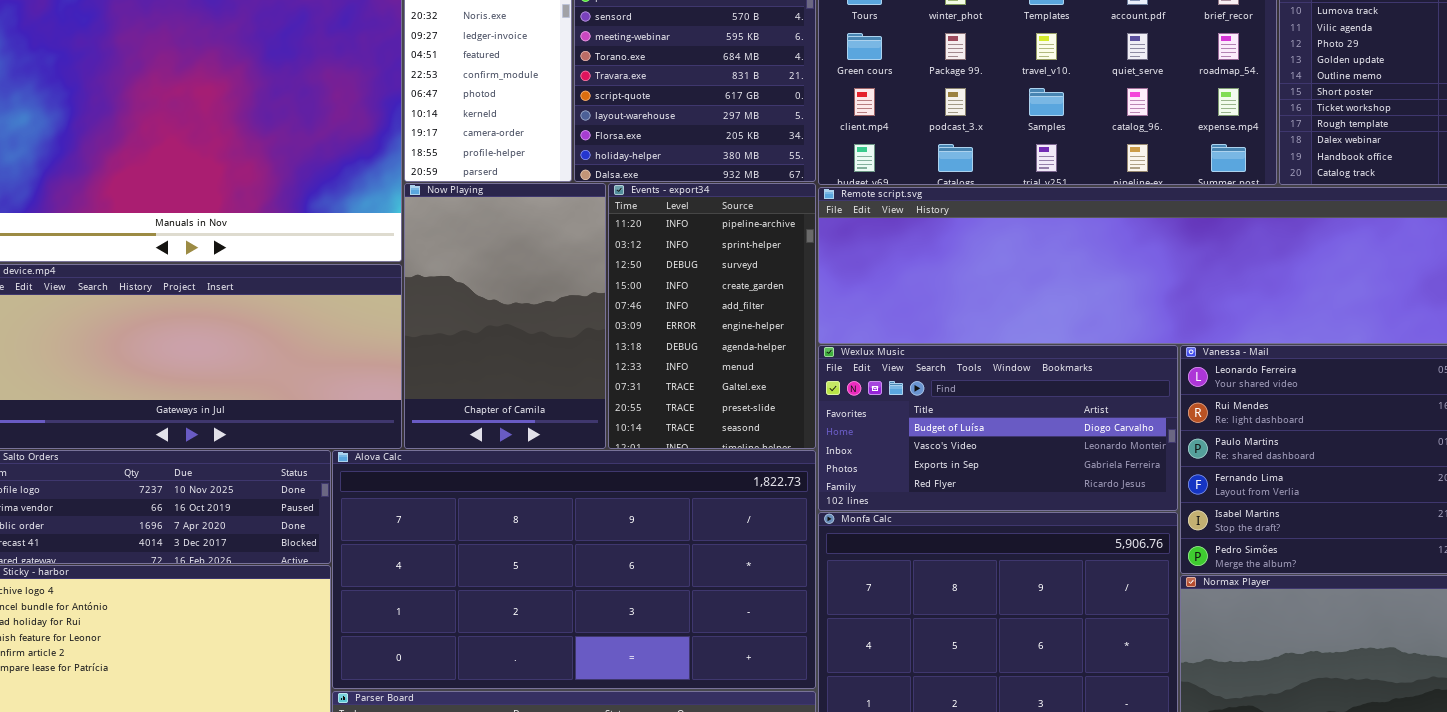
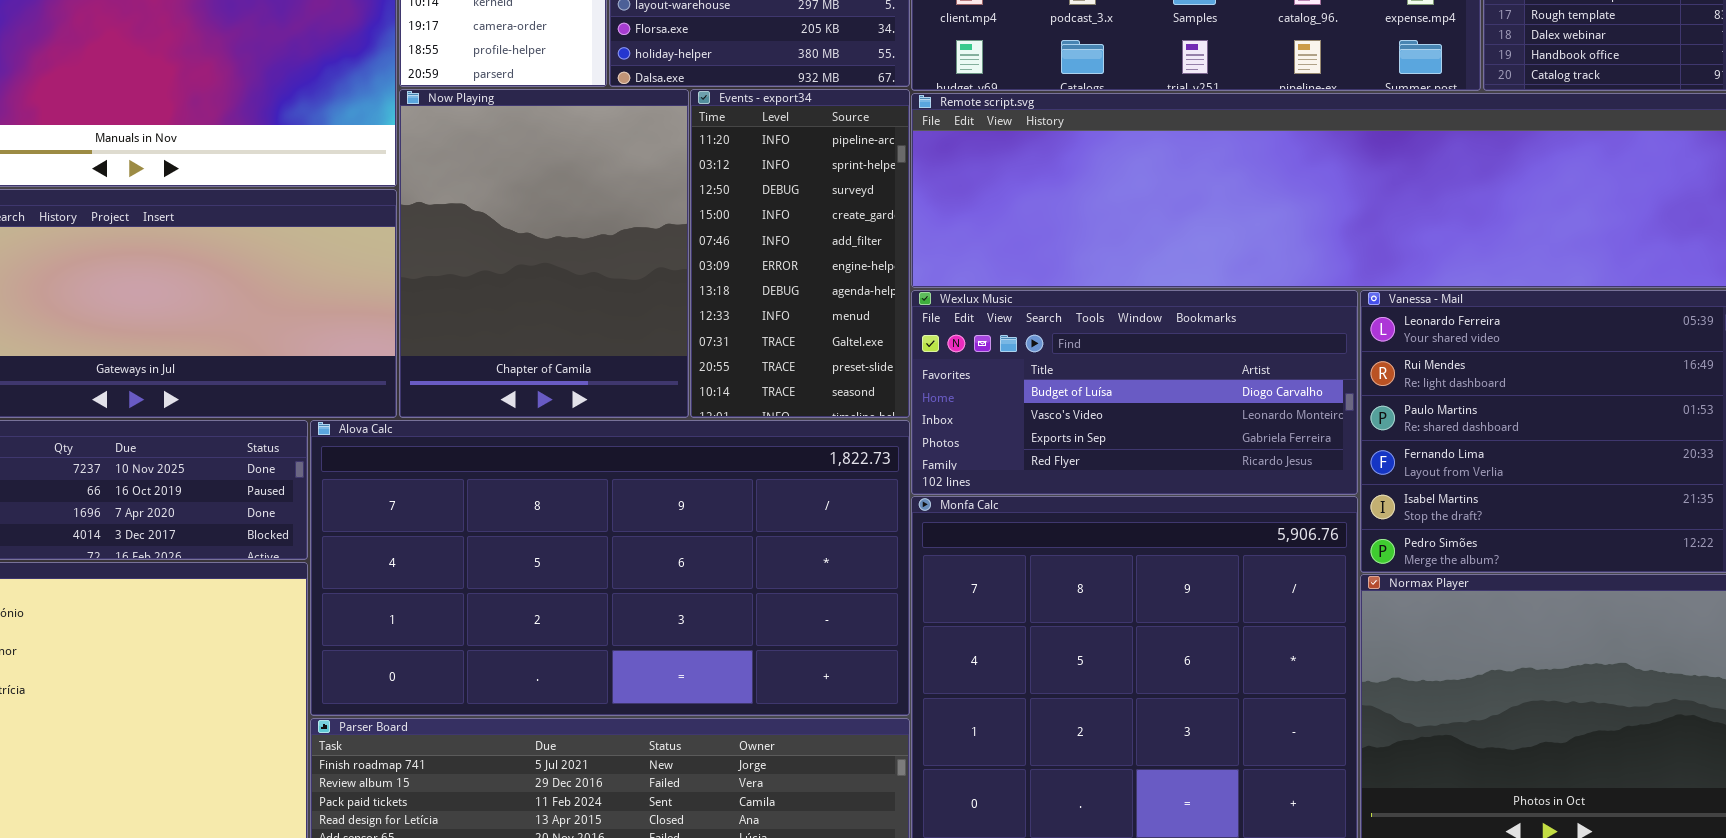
Now Playing: [404,183,606,449] -> [399,89,689,418], resized
Events - export34: [608,183,816,449] -> [690,89,910,418], resized

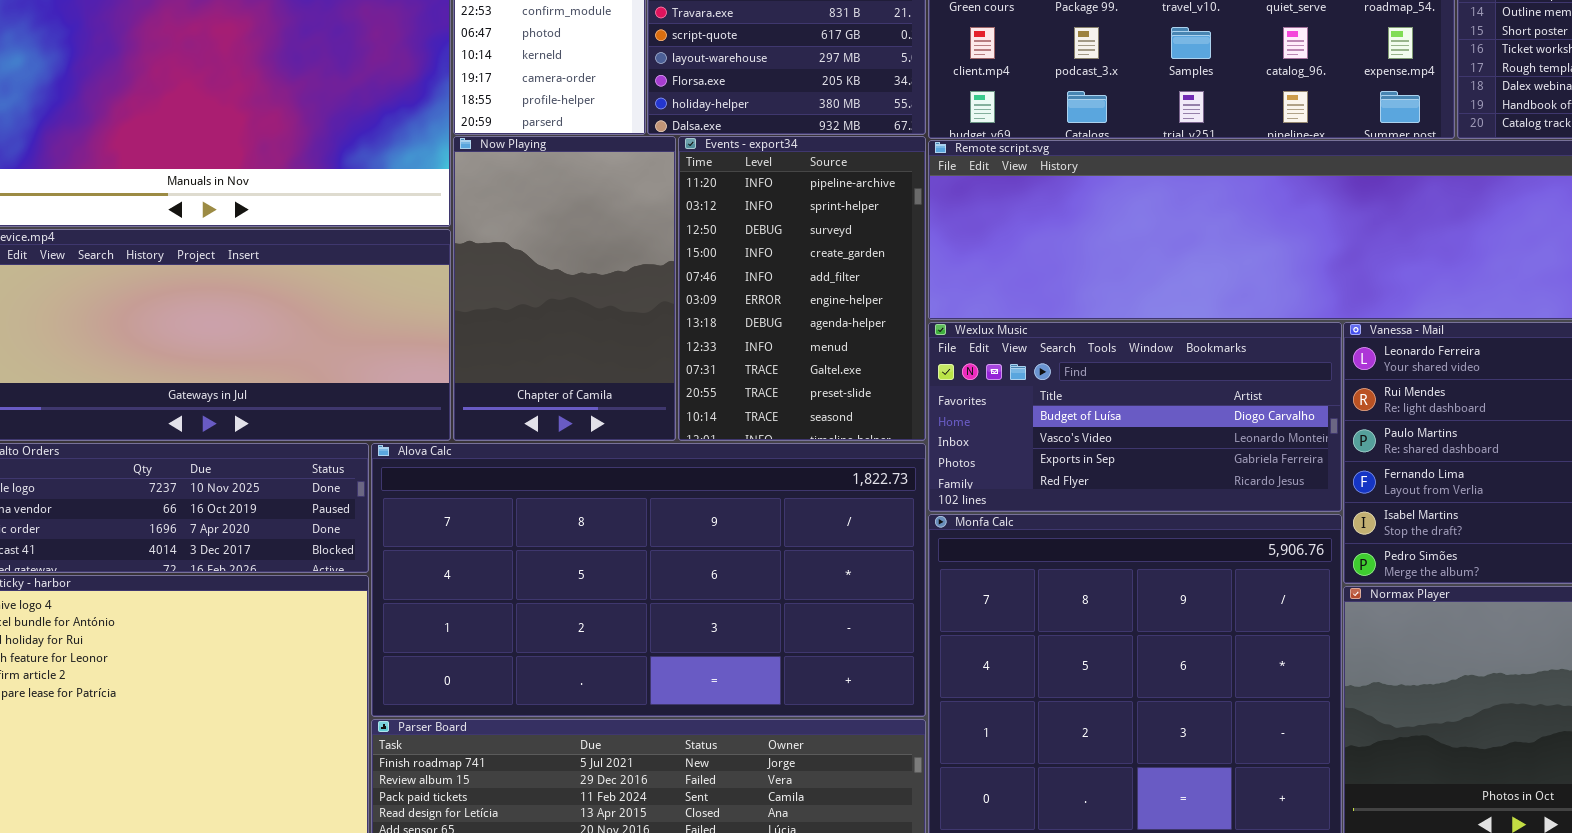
Now Playing: [399,89,689,418] -> [453,136,676,441], resized
Events - export34: [690,89,910,418] -> [678,136,926,441], resized

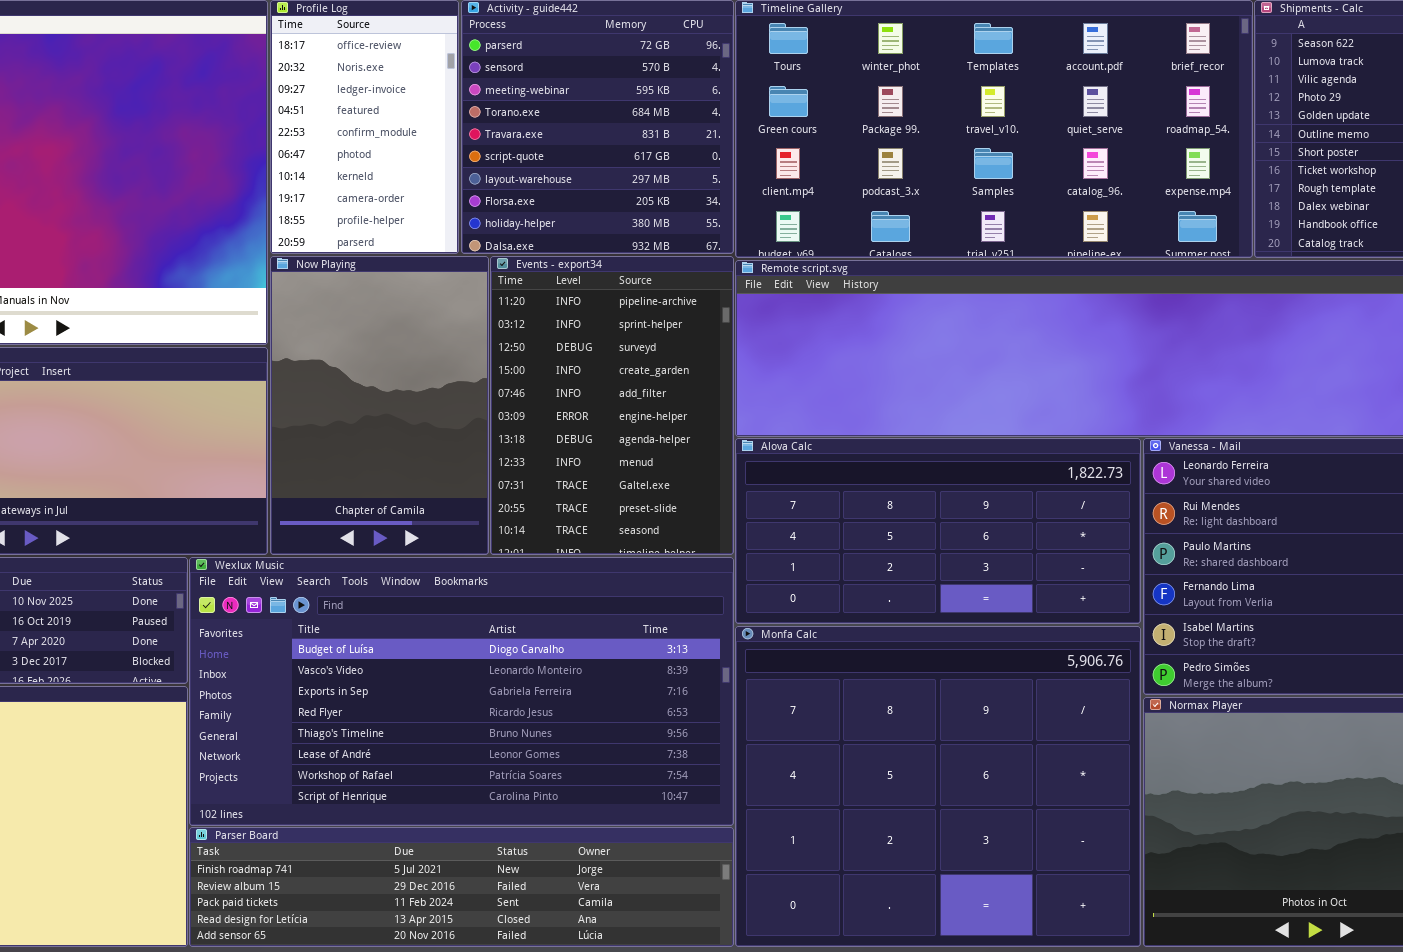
Wexlux Music: [928,322,1342,512] -> [189,557,734,826], moved, resized
Alova Calc: [371,443,926,717] -> [735,438,1141,624], moved, resized

